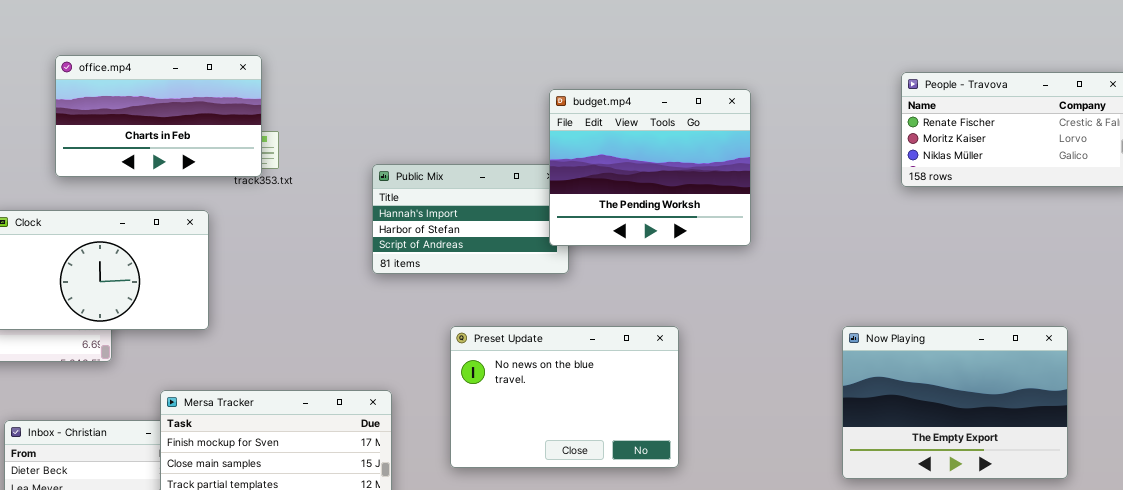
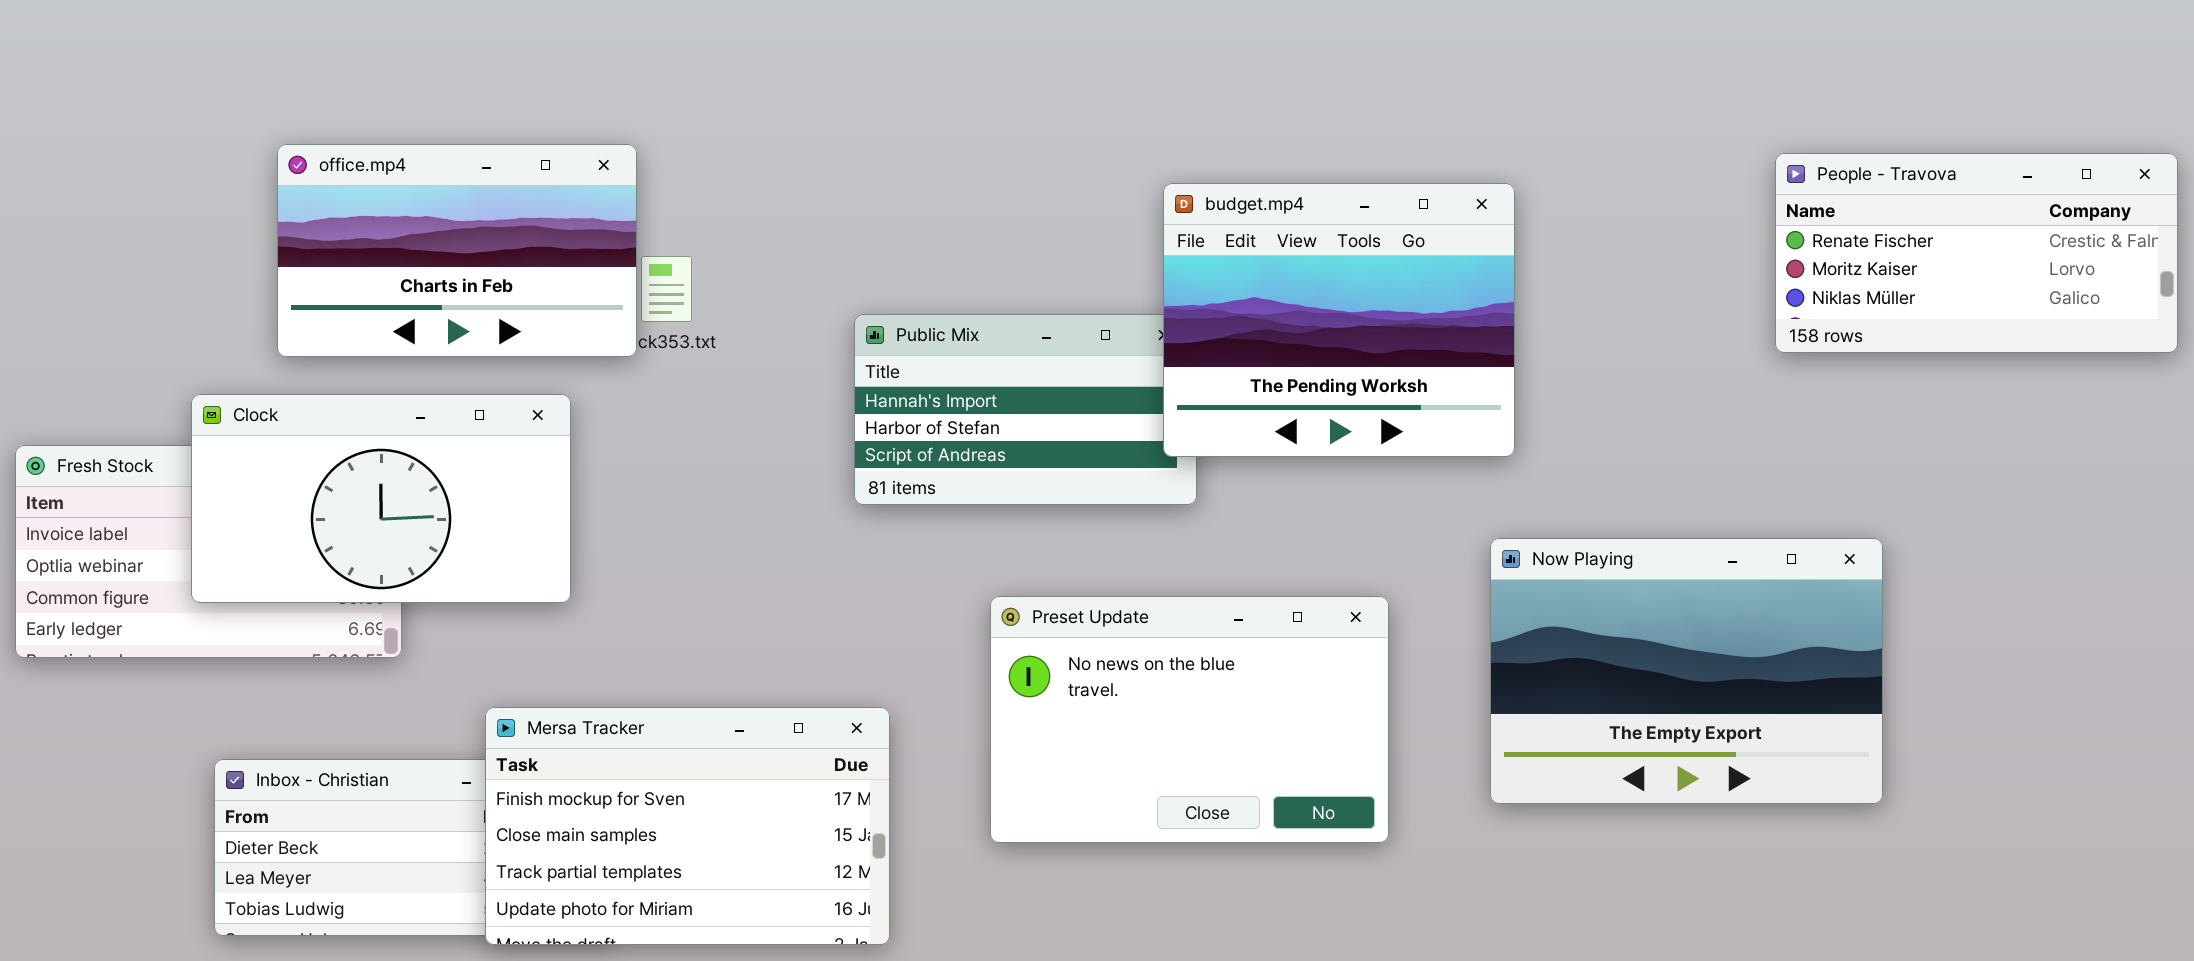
office.mp4: [55,55,262,177] -> [277,144,637,357], moved
Now Playing: [842,326,1068,479] -> [1490,538,1883,804], moved

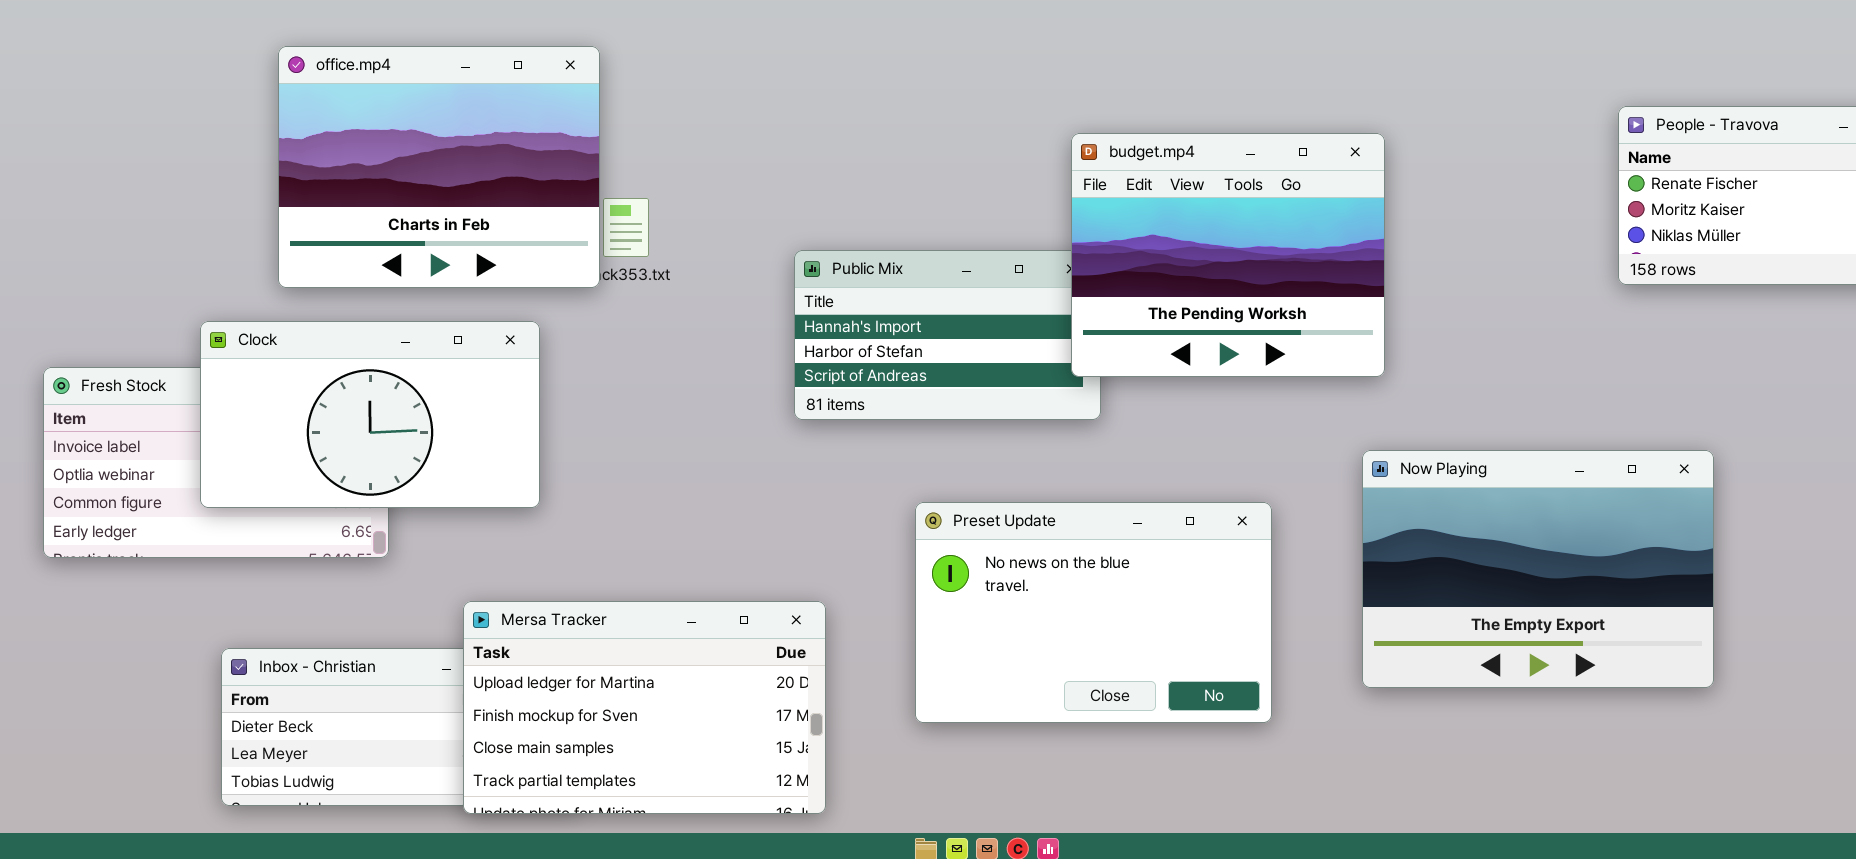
office.mp4: [277,144,637,357] -> [278,46,600,288], resized
Mersa Tracker: [485,707,890,945] -> [463,601,826,814], scrolled up 1 row

